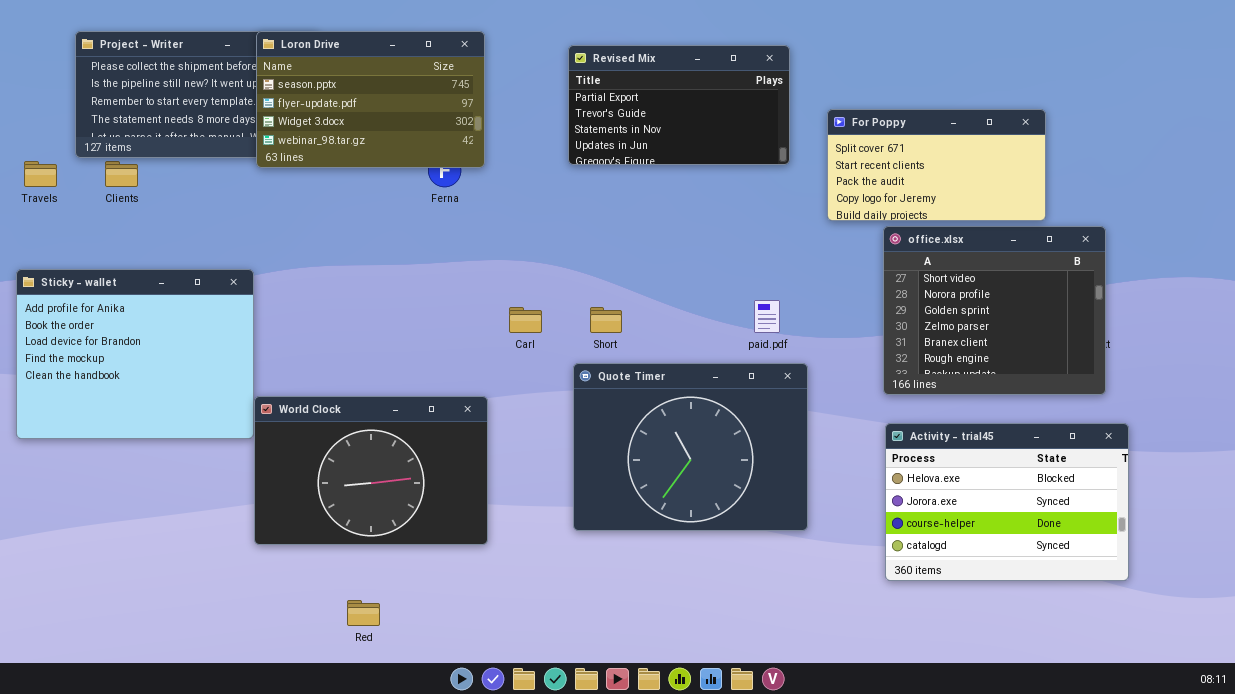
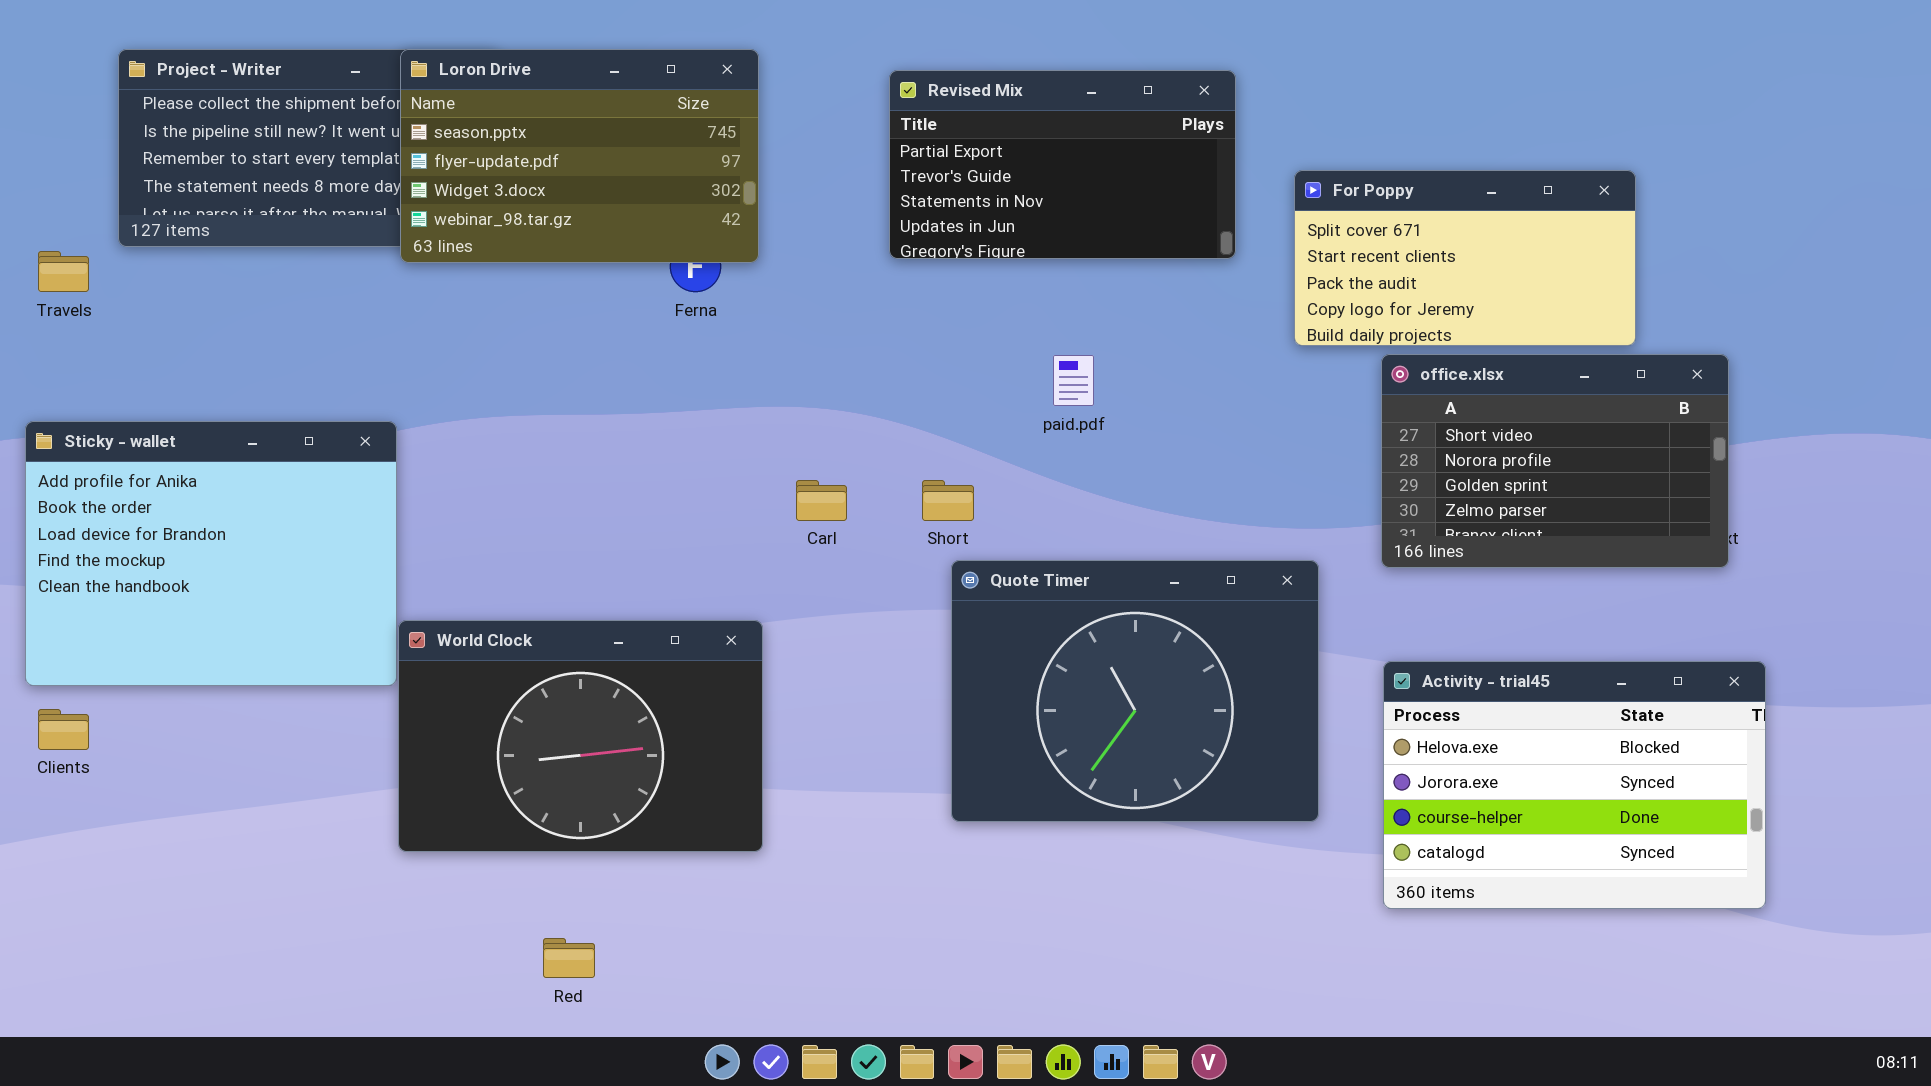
Clients: [105,161,138,187] -> [38,709,89,750], moved
office.xlsx: [883,226,1106,395] -> [1381,354,1729,568], resized
paid.pdf: [754,300,780,333] -> [1053,355,1094,406], moved
Quote Timer: [573,363,808,531] -> [951,560,1319,822], moved

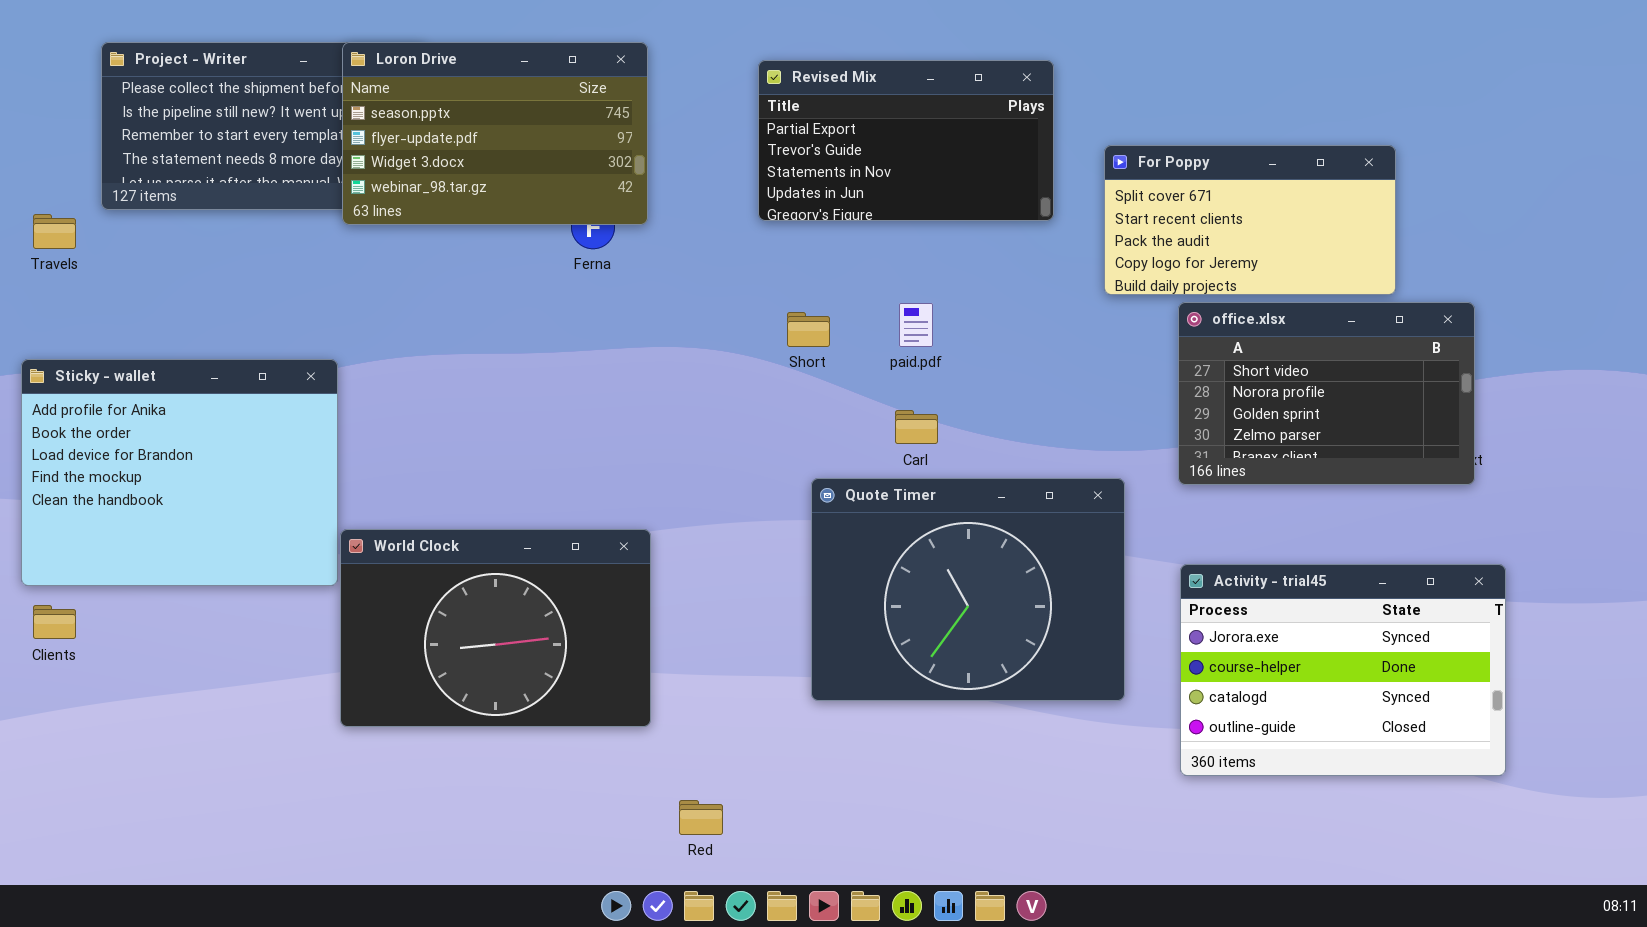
Carl: [796,480,847,521] -> [895,410,938,444], moved
Short: [922,480,974,521] -> [787,312,830,347], moved
Activity - trial45: [1383,661,1766,909] -> [1180,564,1506,776], scrolled down 1 row
Red: [543,938,595,978] -> [679,800,723,835], moved

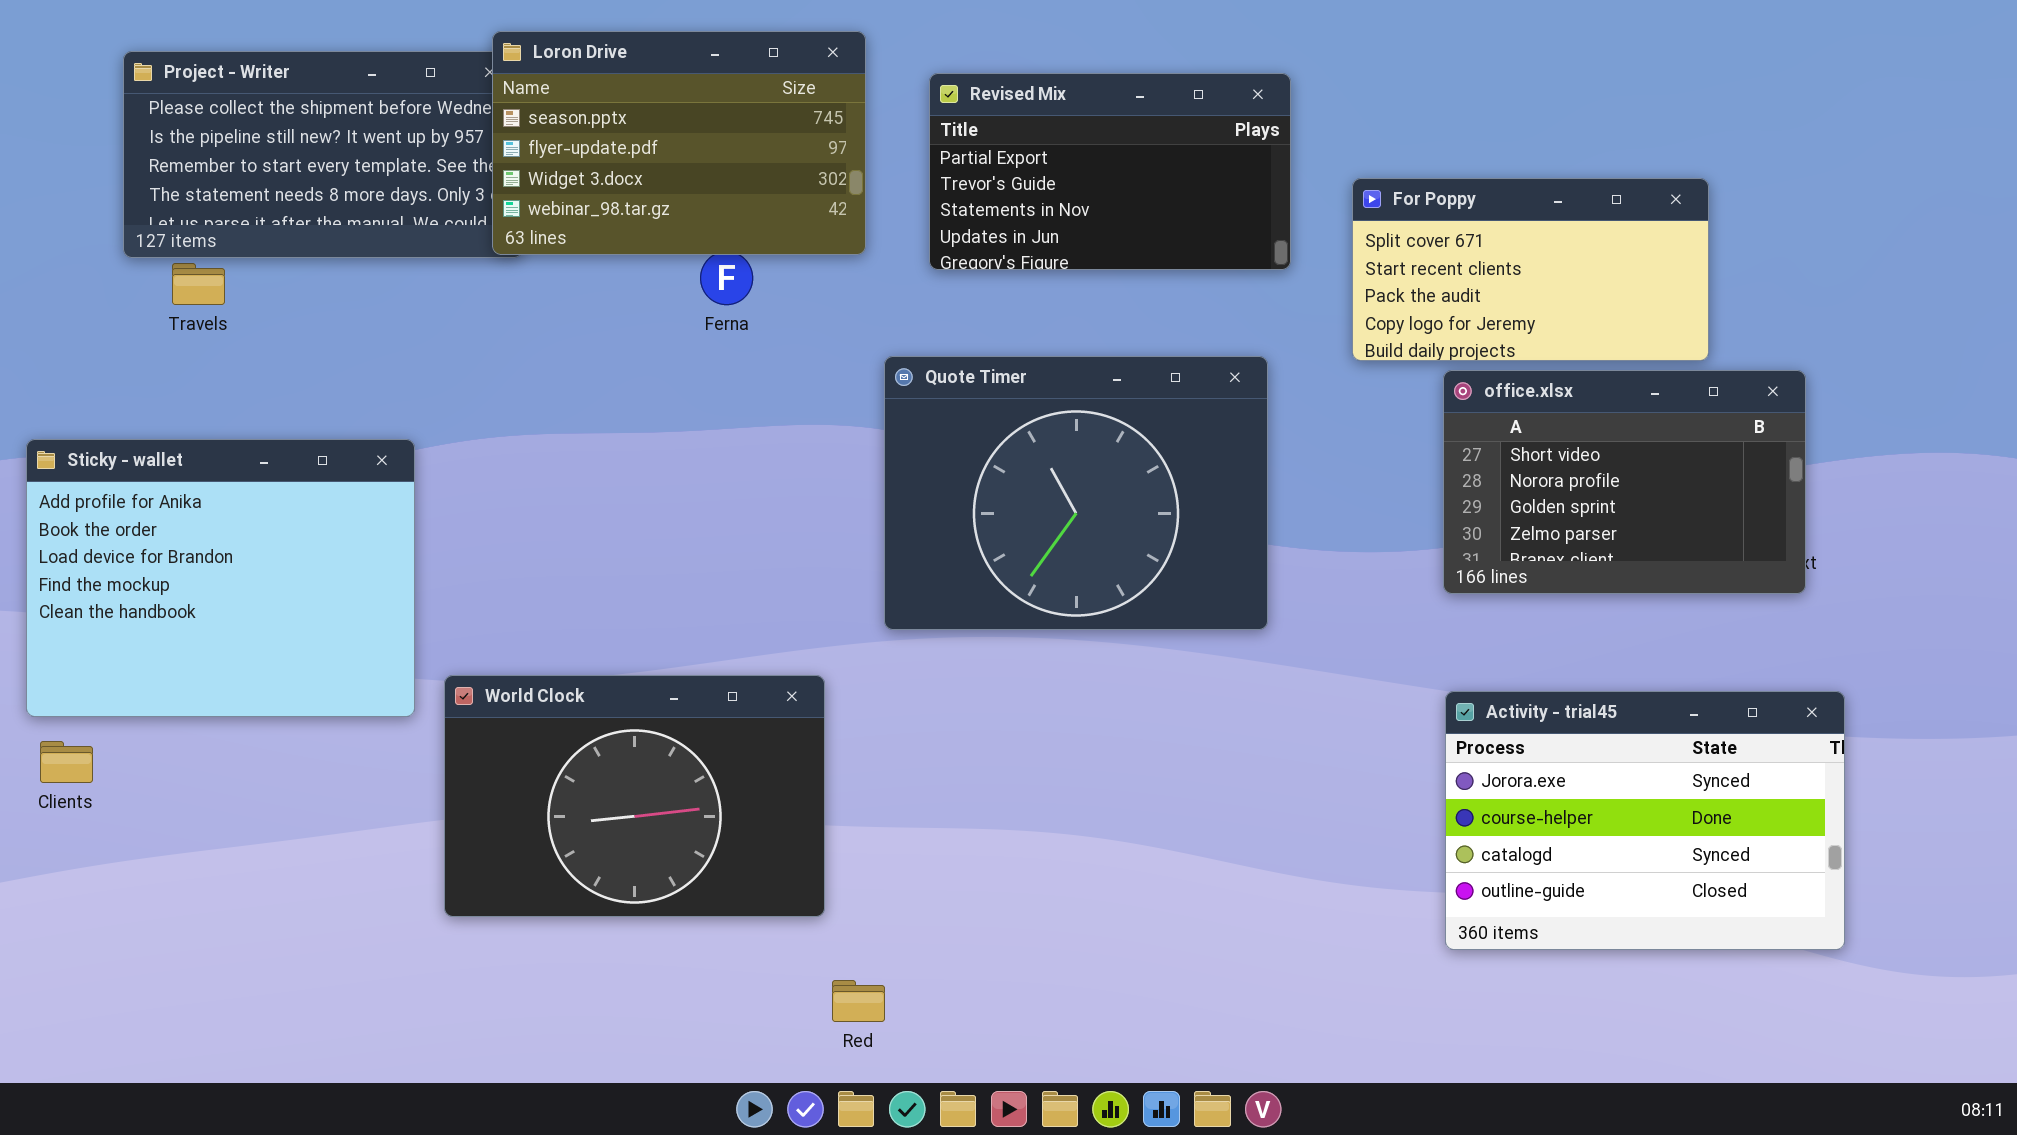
Loron Drive: [342,42,648,225] -> [492,31,866,255], moved
Travels: [33,214,76,249] -> [172,263,225,305], moved
Quote Timer: [811,478,1125,701] -> [884,356,1268,630], moved
World Clock: [340,529,651,727] -> [444,675,825,917], moved

